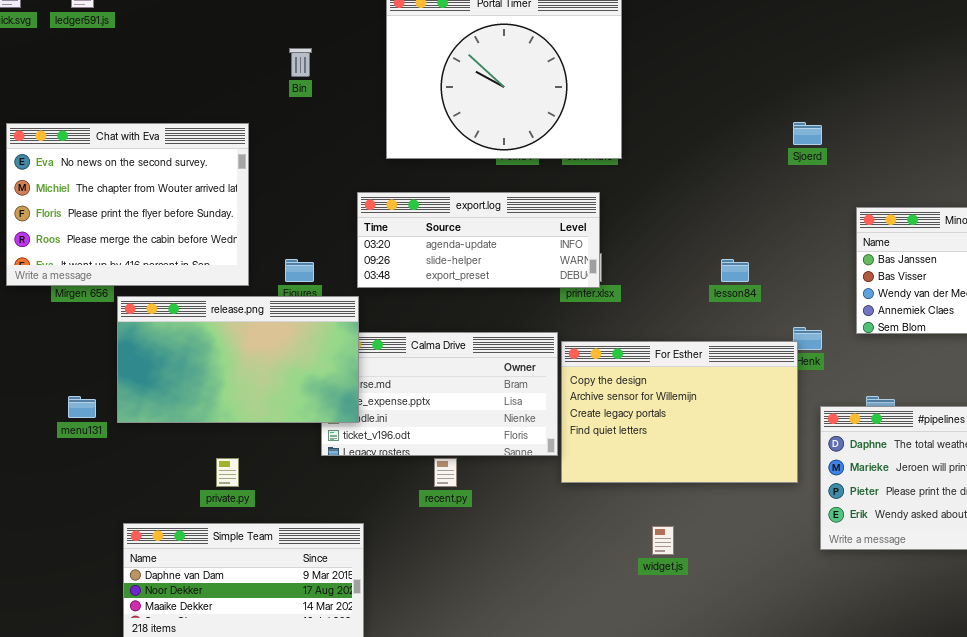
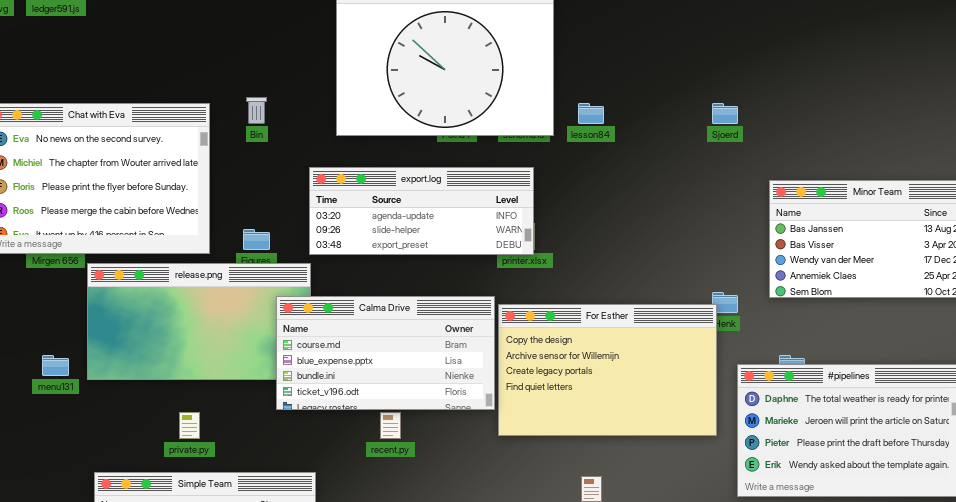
Bin: [289,48,312,77] -> [246,97,267,124], moved
lesson84: [721,259,749,282] -> [578,103,604,124], moved
Calma Drive: [321,332,558,456] -> [276,296,495,410], raised

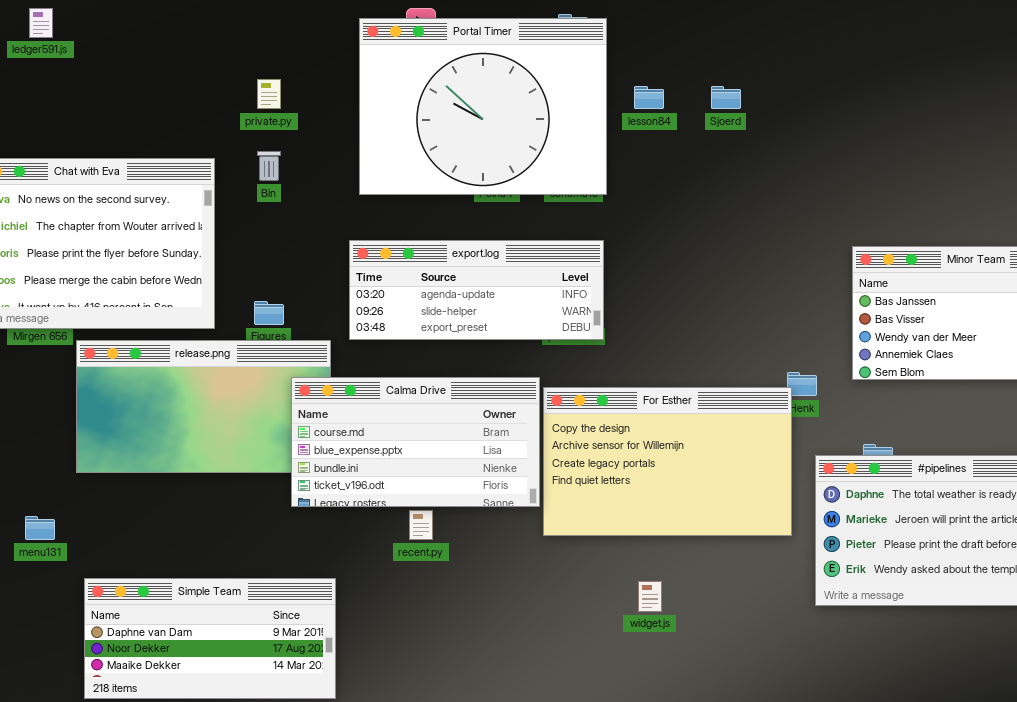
lesson84: [578,103,604,124] -> [634,86,664,109], moved
Sjoerd: [712,103,738,124] -> [711,86,741,109], moved
export.log: [309,167,534,255] -> [349,240,604,340], moved
menu131: [42,355,69,376] -> [25,516,55,540], moved
private.py: [179,412,200,439] -> [257,79,281,109], moved

